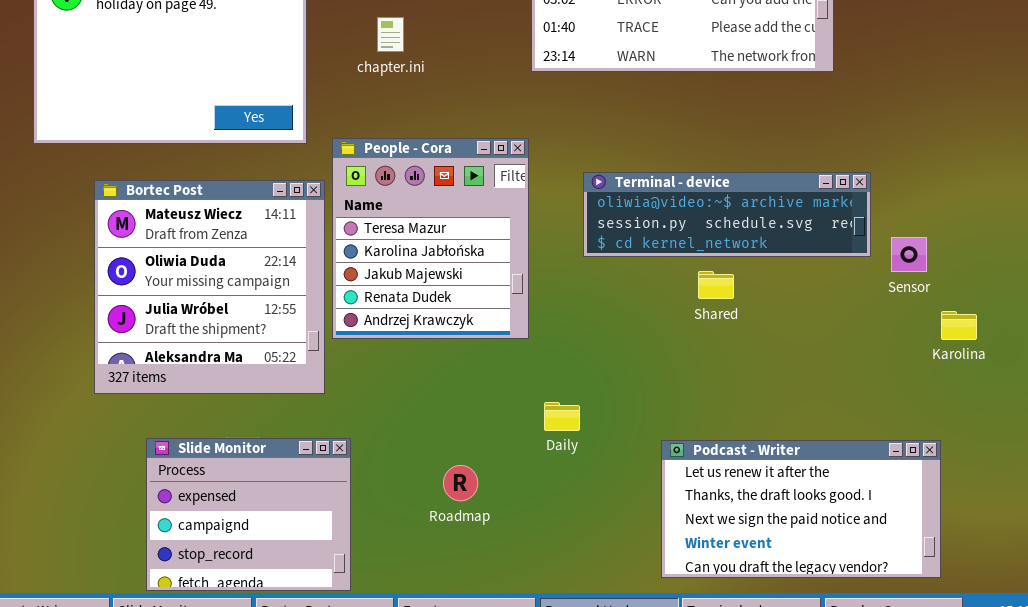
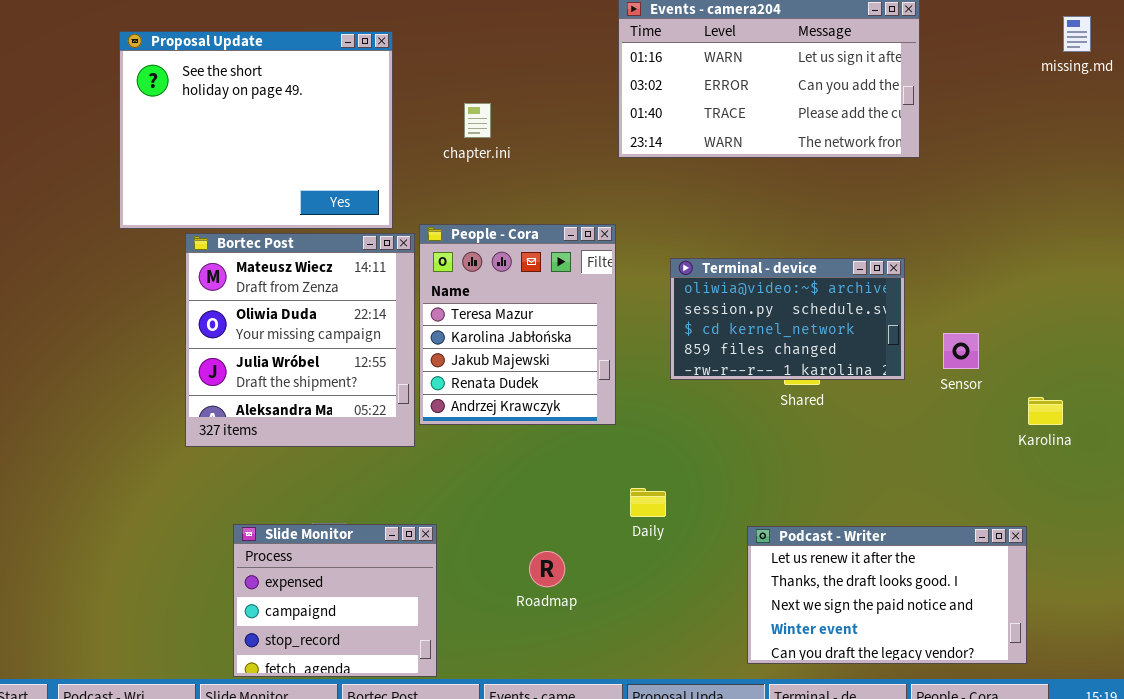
Terminal - device: [583,172,871,257] -> [670,258,905,380], resized
Bortec Post: [94,180,325,394] -> [185,233,415,447], moved
Sensor: [891,237,927,272] -> [943,333,979,369], moved

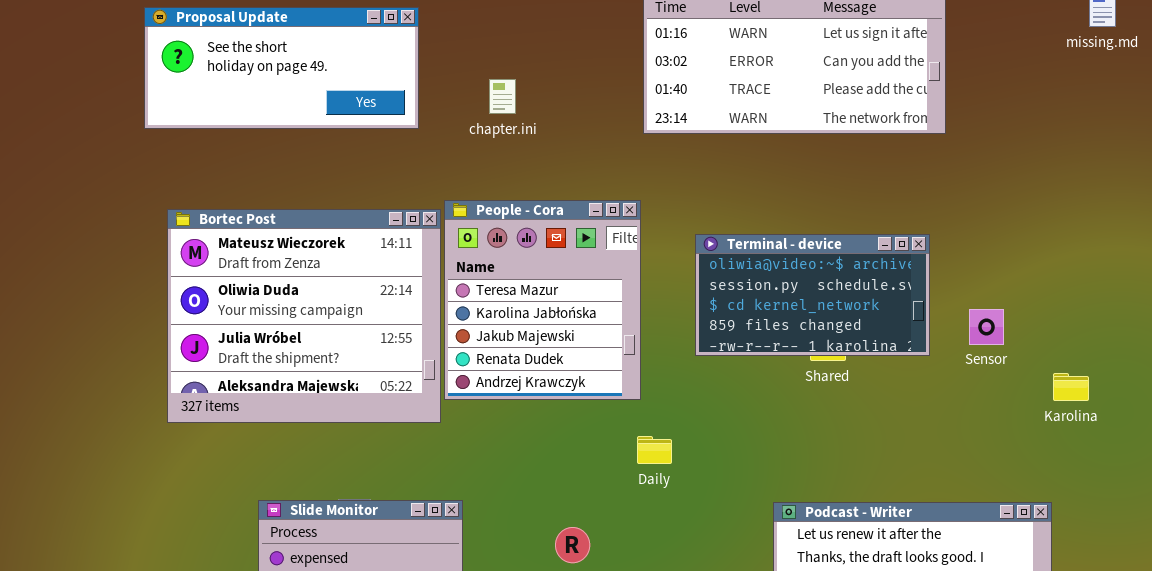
Proposal Update: [119,31,393,229] -> [144,7,419,129], resized
Bortec Post: [185,233,415,447] -> [167,209,441,423], resized
Daily: [630,488,666,517] -> [637,436,672,464], moved

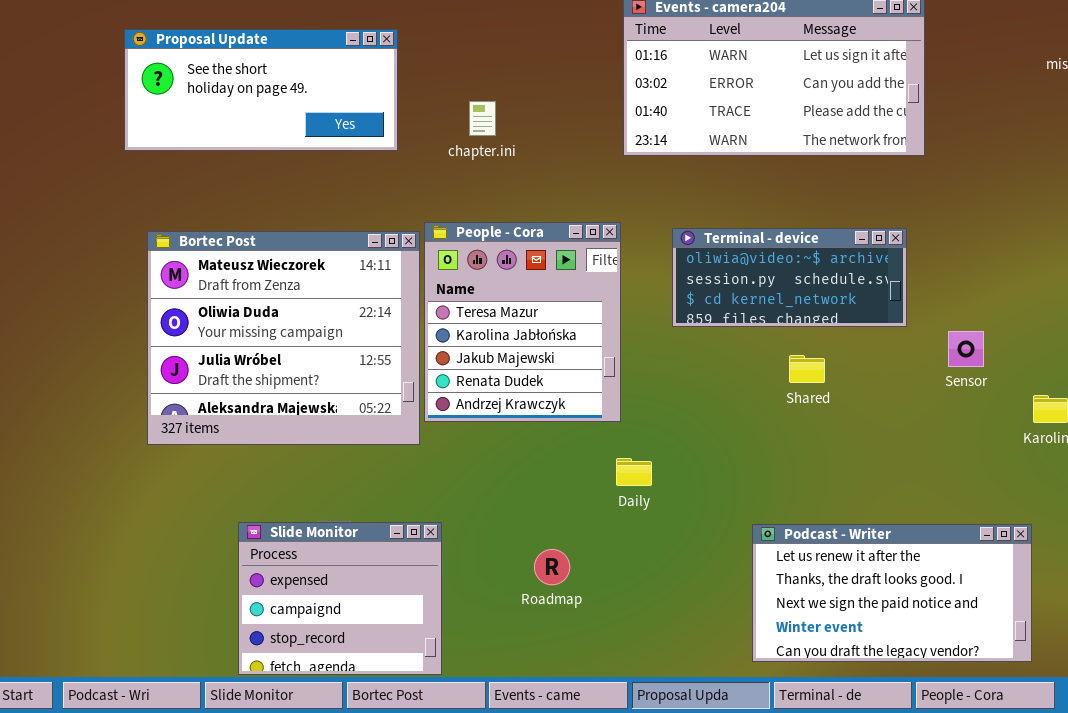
Terminal - device: [695,234,930,356] -> [672,228,907,327], moved, resized

